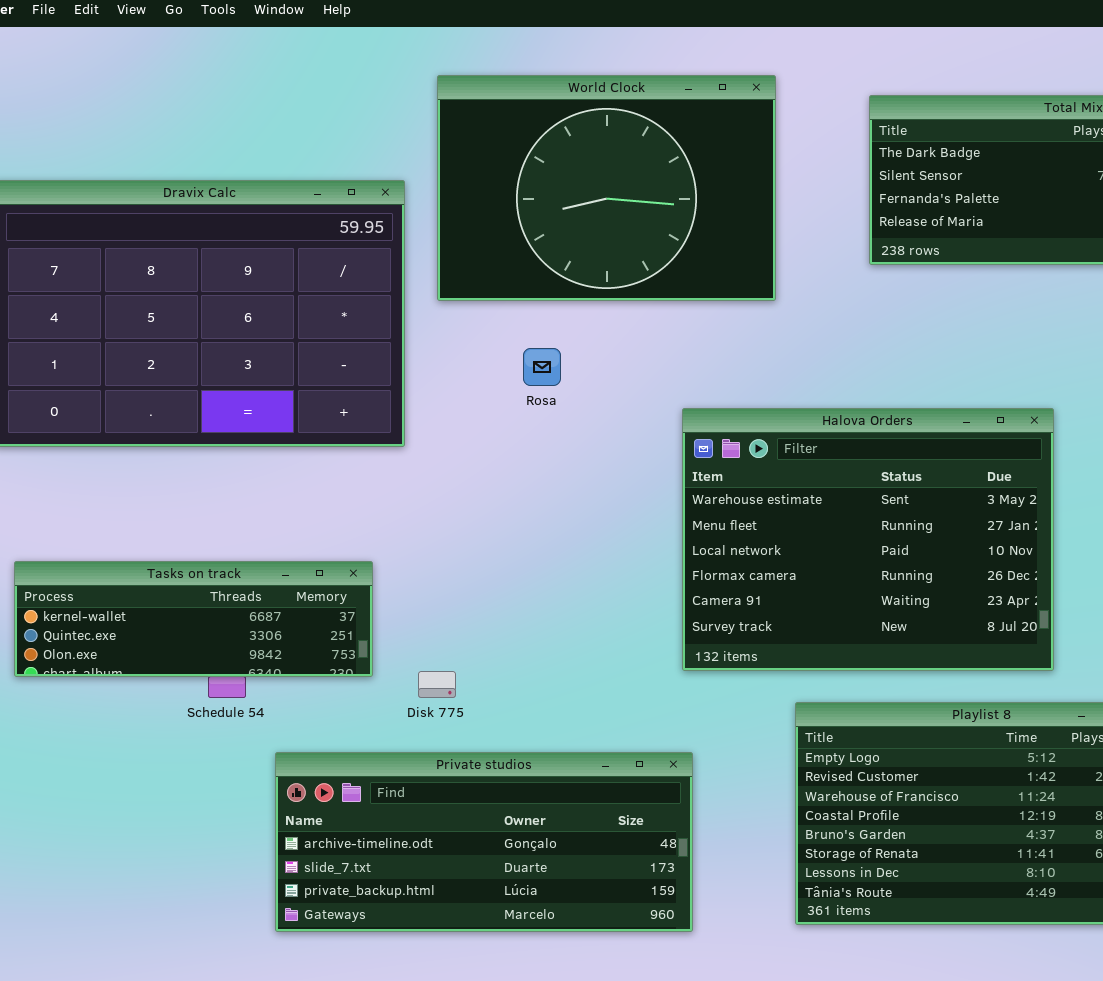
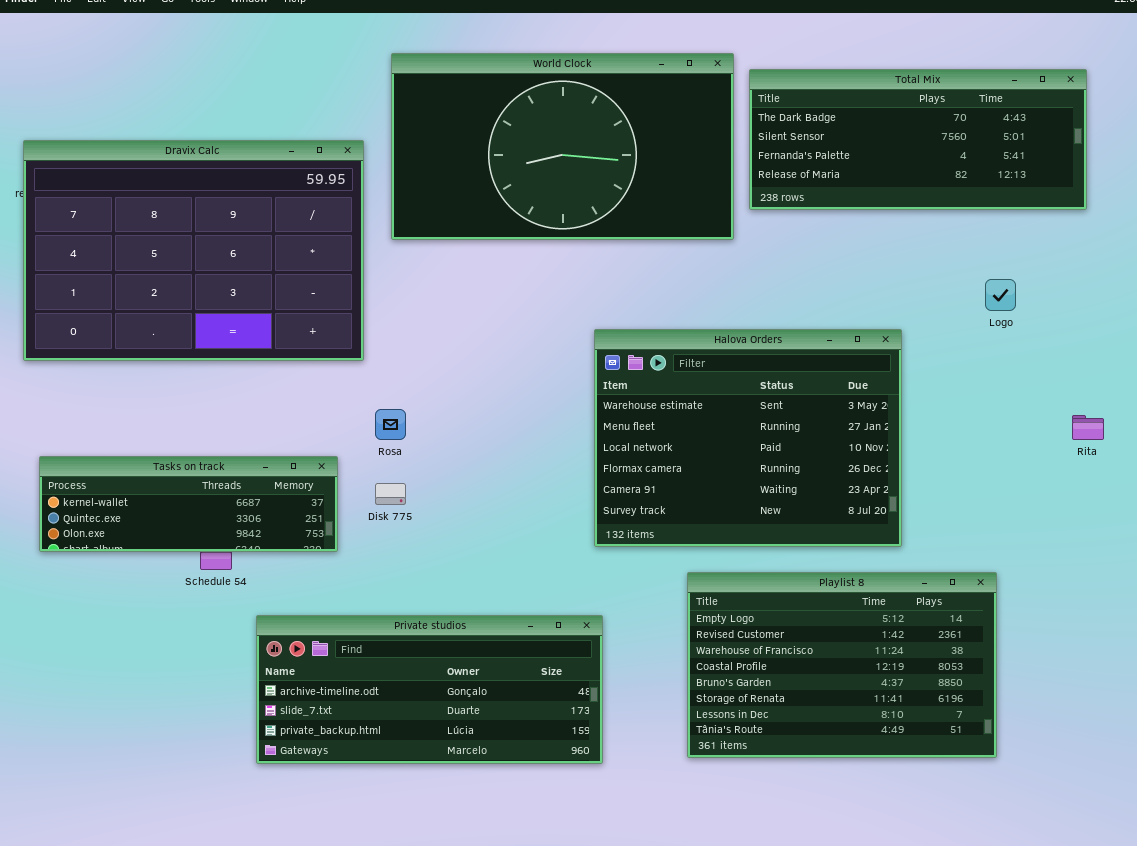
World Clock: [437,75,776,301] -> [391,53,734,240], resized
Rosa: [523,348,561,386] -> [375,409,406,440], moved
Disk 775: [418,671,456,698] -> [375,483,406,505], moved

